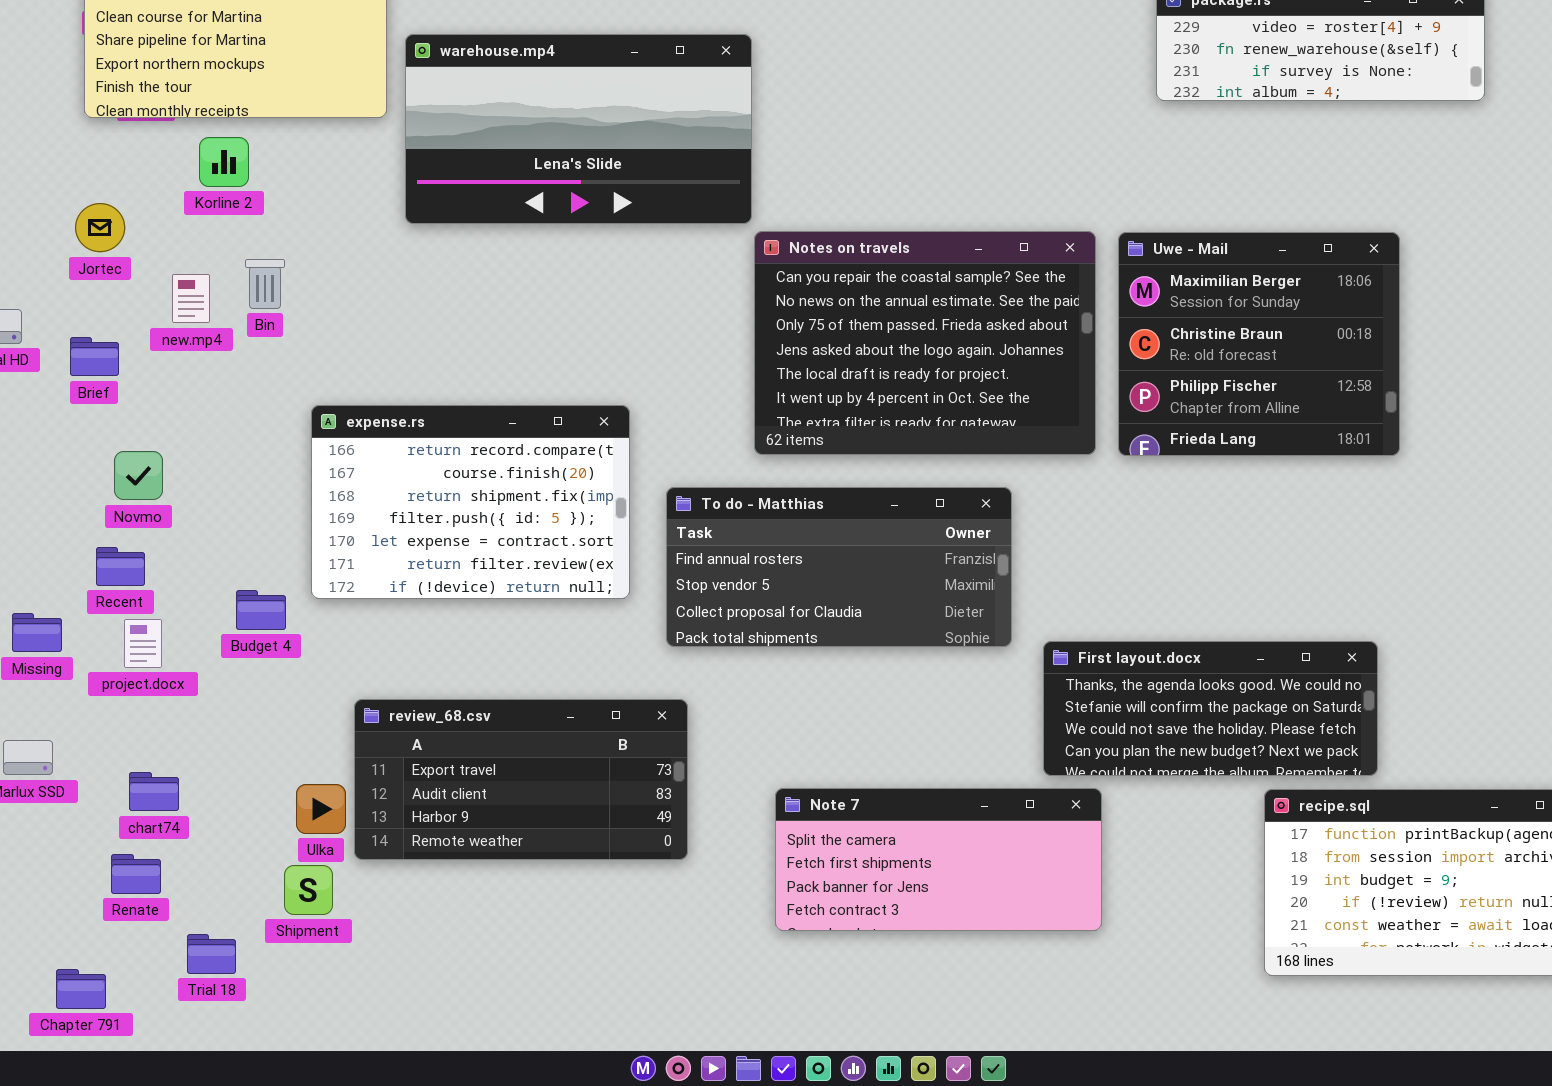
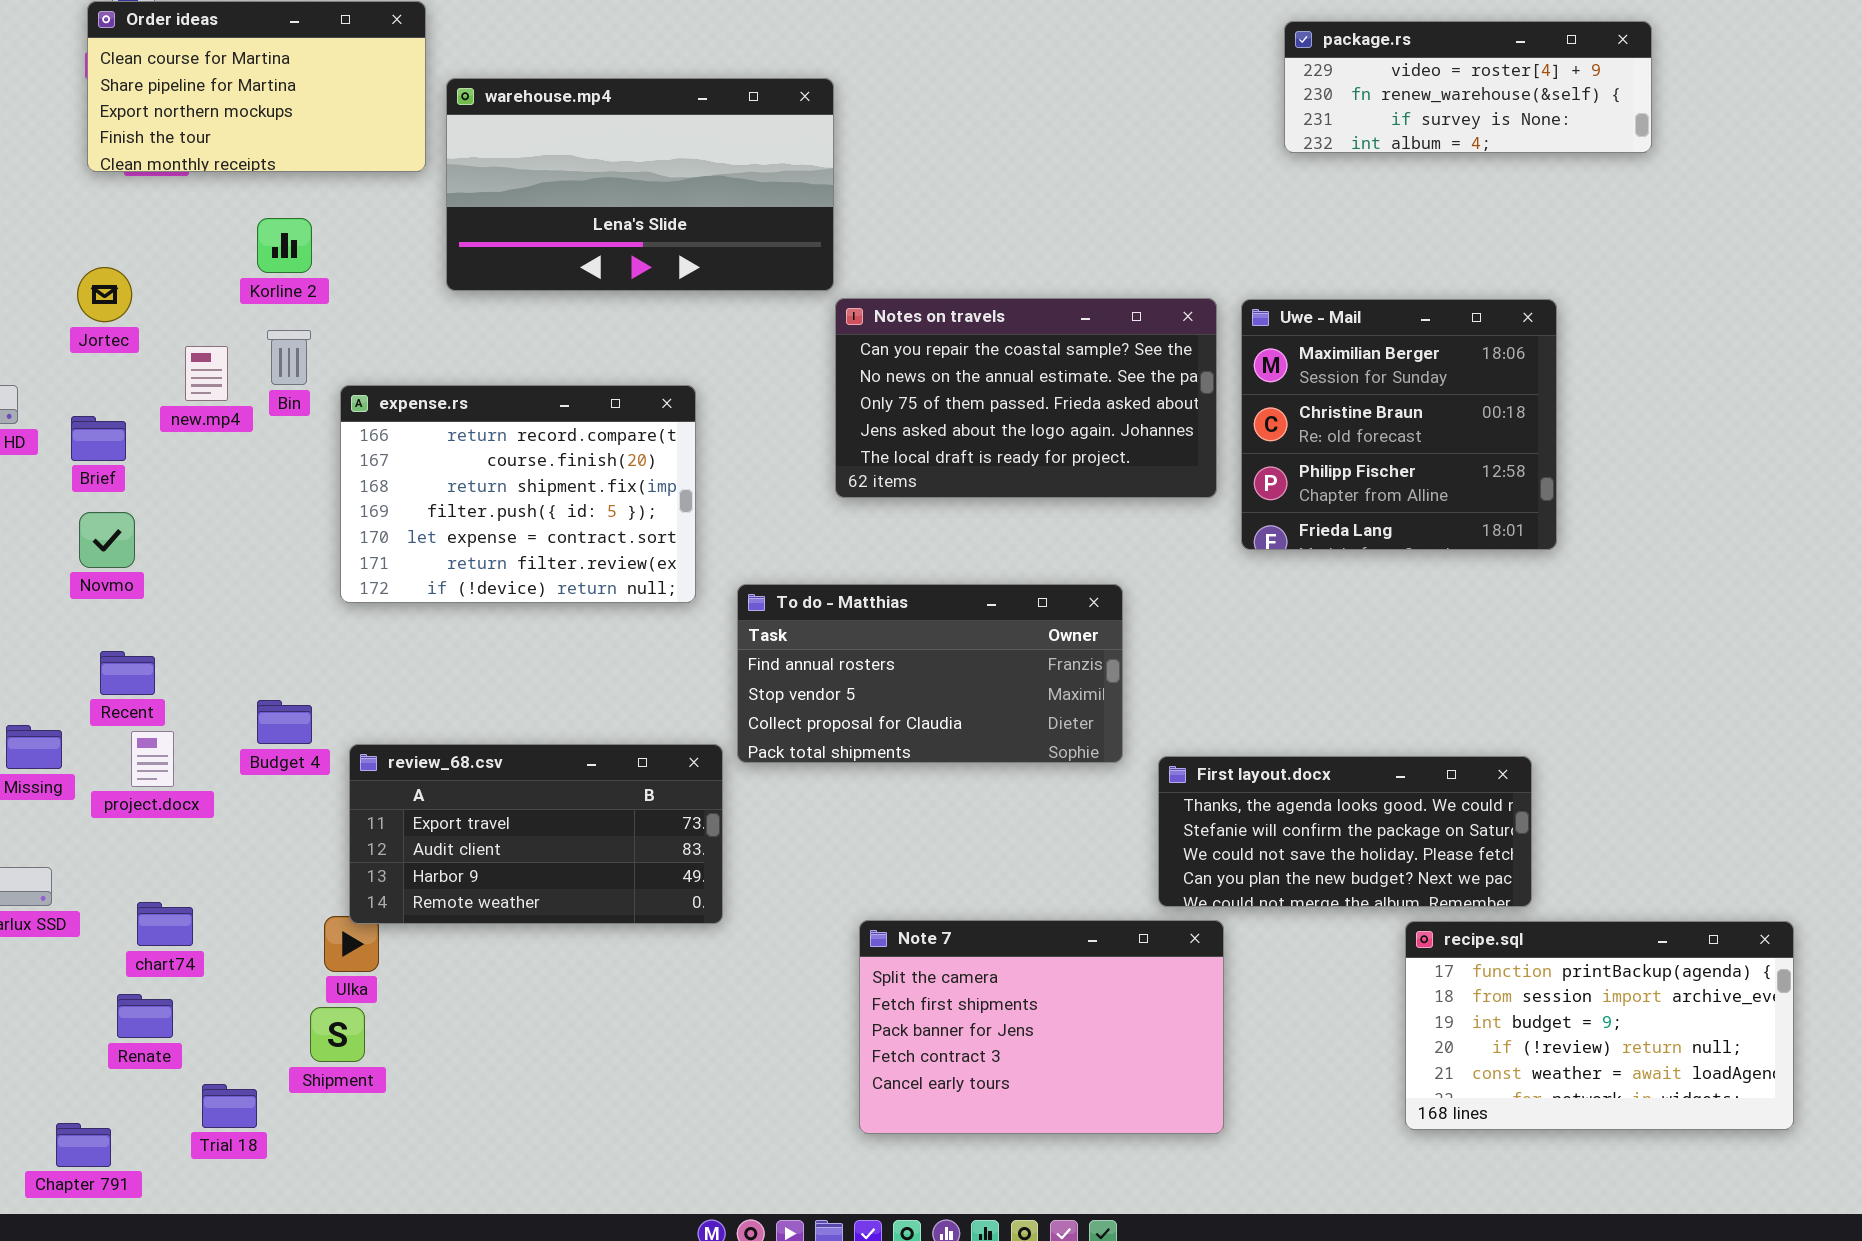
Korline 2: [199,137,249,187] -> [257,218,312,273], moved
Notes on travels: [754,231,1096,455] -> [835,298,1217,498], resized
expense.rs: [311,405,630,599] -> [340,385,696,603], moved
Novmo: [114,451,163,500] -> [79,512,135,568], moved
review_68.csv: [354,699,688,860] -> [349,744,723,924], moved
Note 7: [775,788,1102,931] -> [859,920,1224,1134], resized

